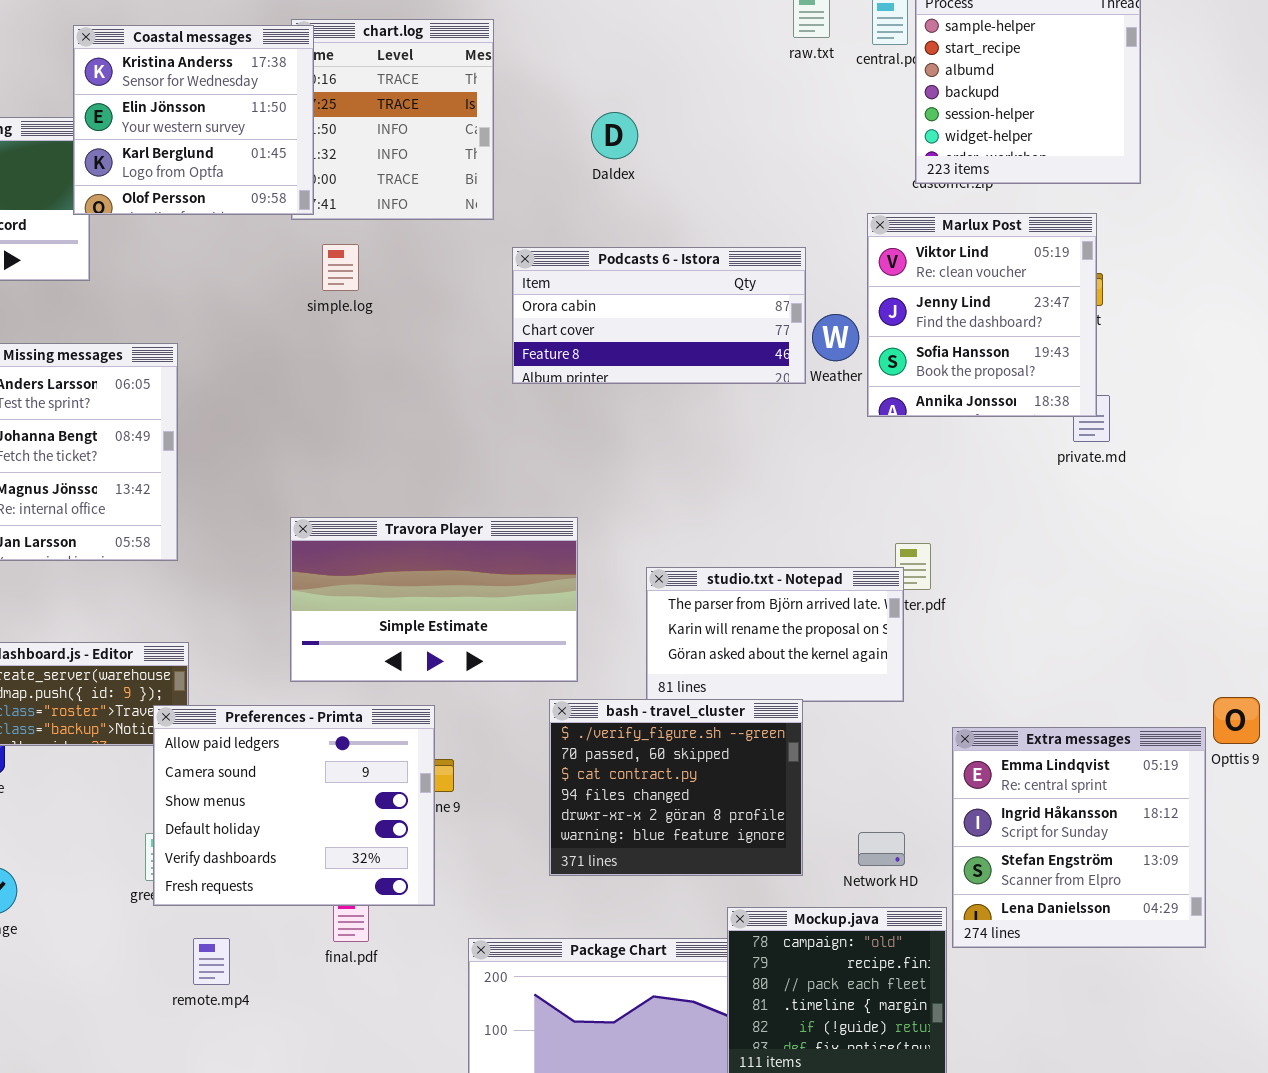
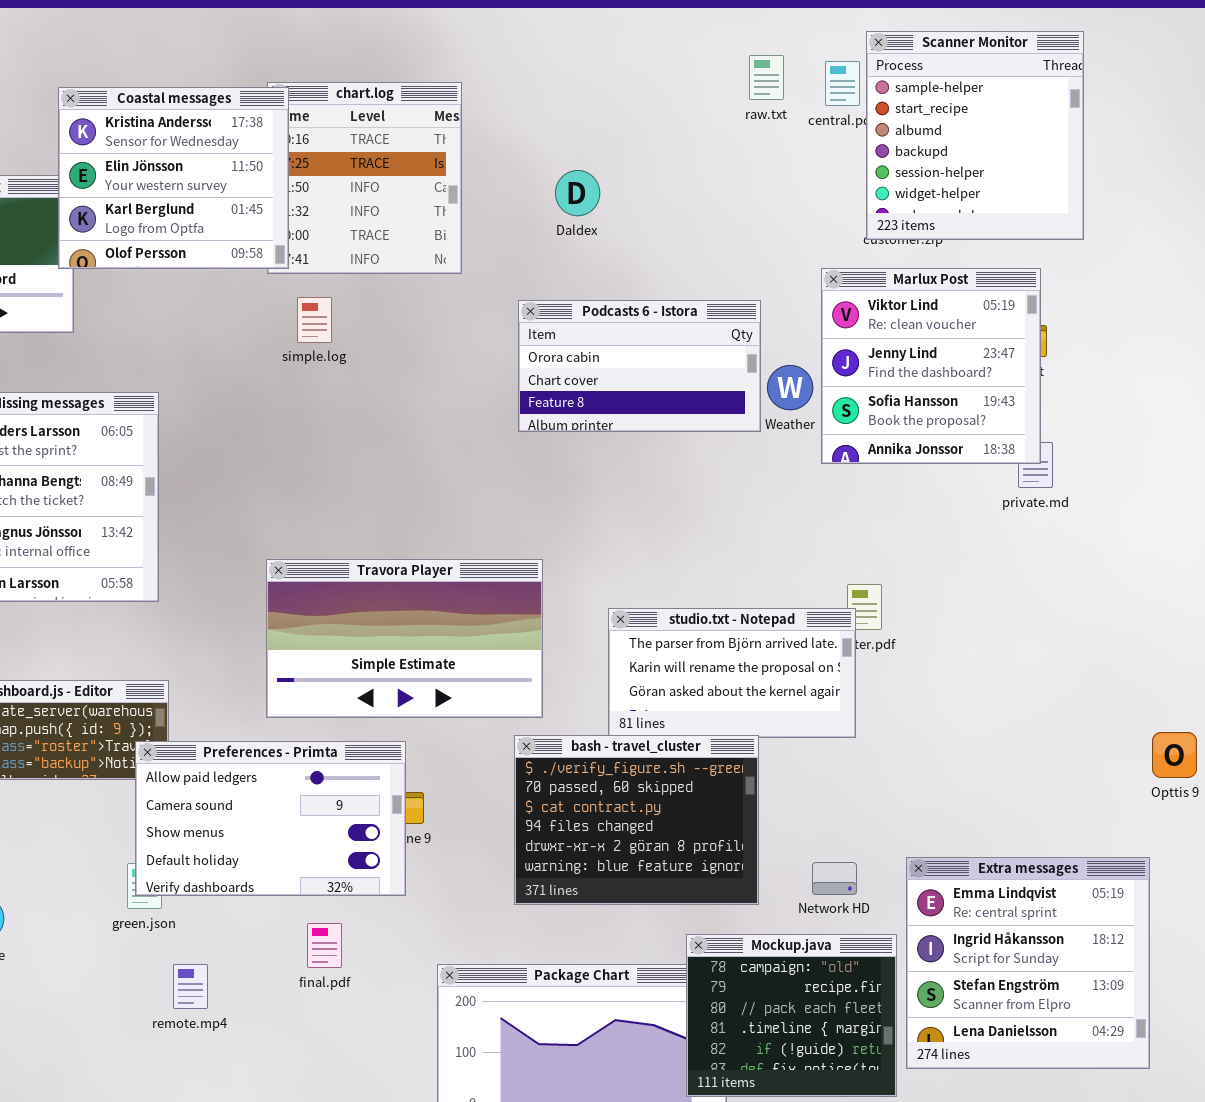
Podcasts 6 - Istora: [512,247,806,384] -> [518,300,761,432], resized
Preferences - Primta: [153,705,435,906] -> [135,741,406,896], resized
Extra messages: [952,727,1206,948] -> [906,857,1150,1069], moved

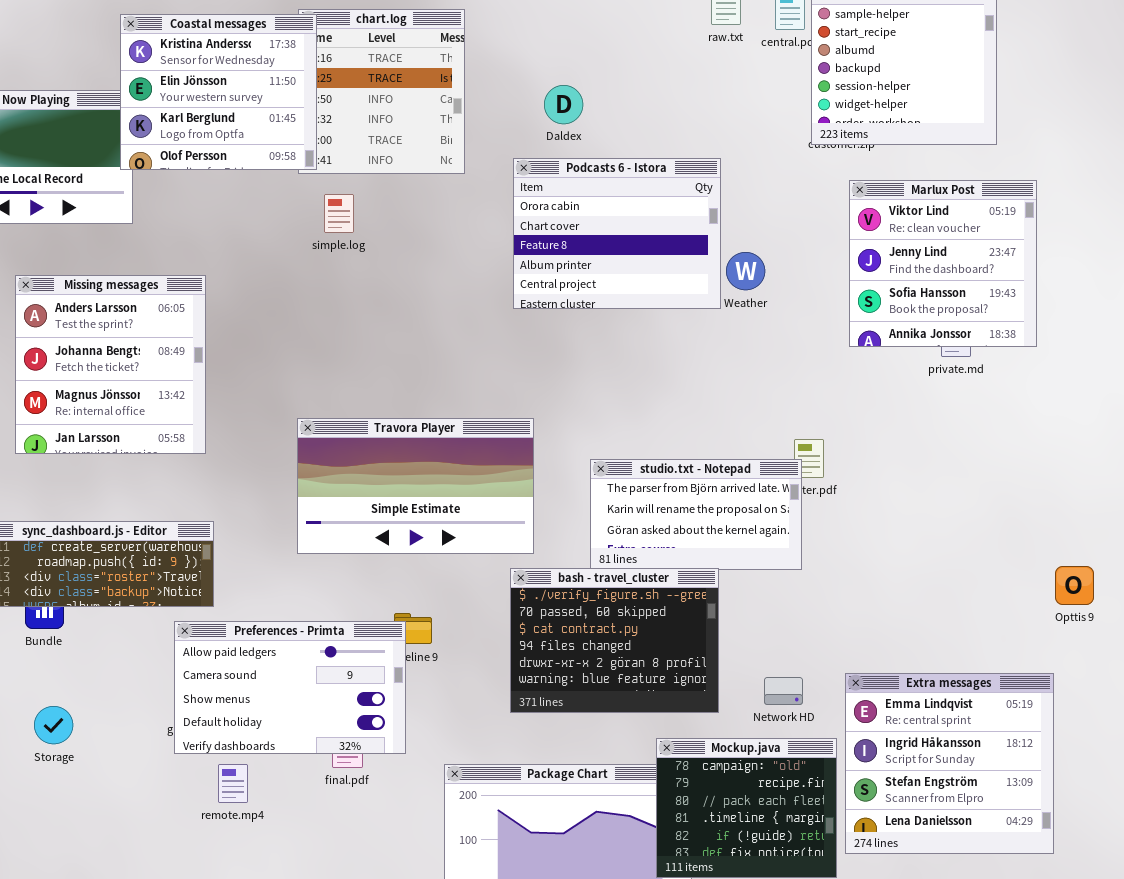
Marlux Post: [821,268,1041,464] -> [849,180,1037,347], moved
Podcasts 6 - Istora: [518,300,761,432] -> [513,158,721,309], resized
Preferences - Primta: [135,741,406,896] -> [174,621,406,754], moved

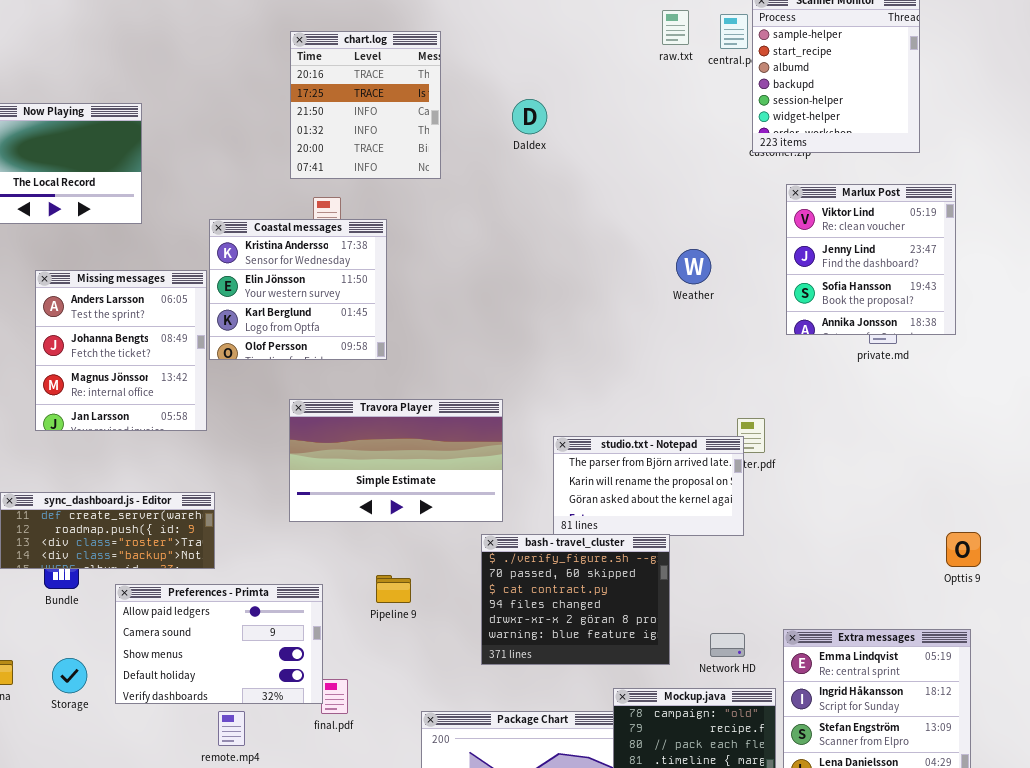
Coastal messages: [120,14,317,170] -> [209,219,387,360], moved
Podcasts 6 - Istora: [513,158,721,309] -> none, closed
Opttis 9: [1055,566,1094,605] -> [946,532,981,567], moved
Preferences - Primta: [174,621,406,754] -> [115,584,323,704], moved

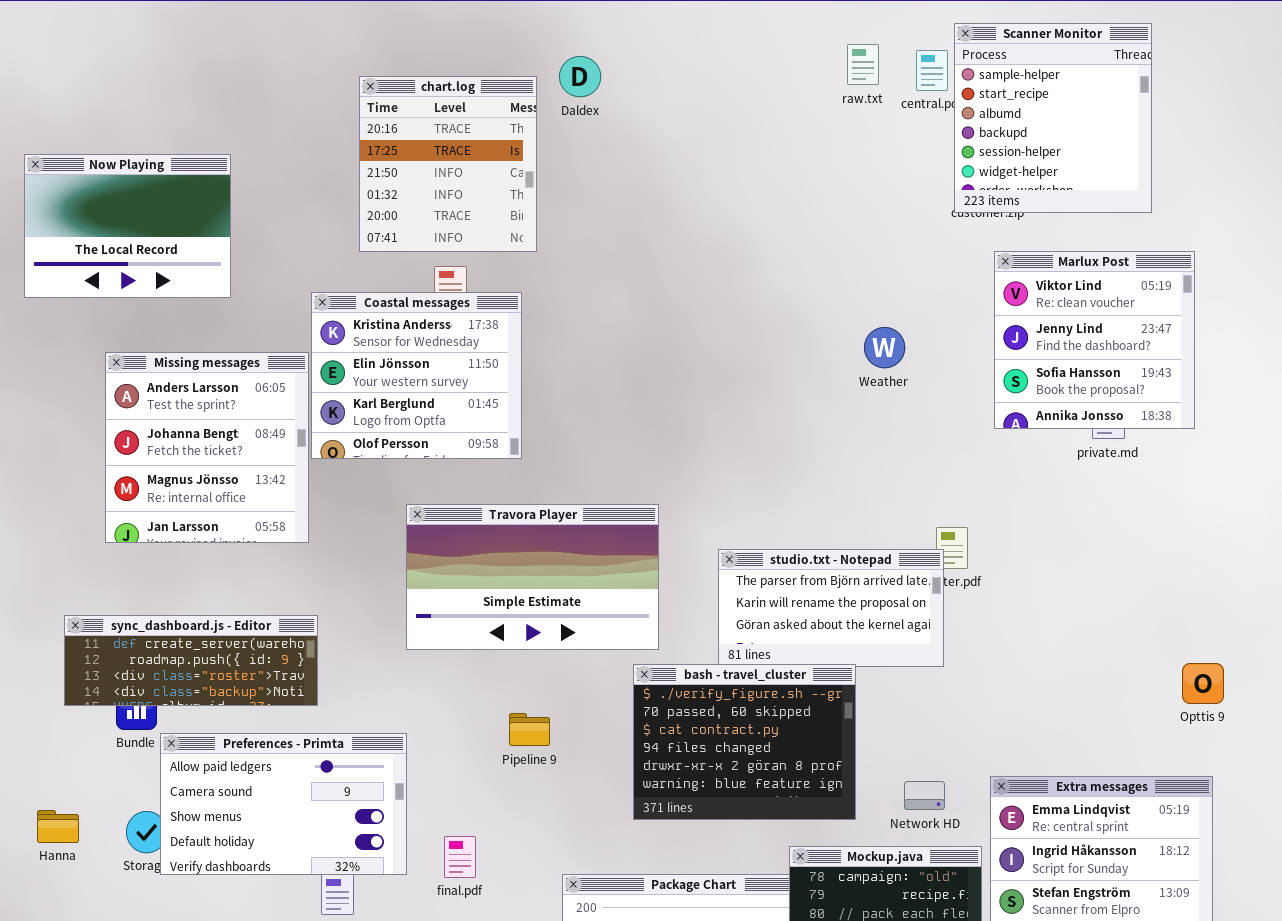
chart.log: [290,31,441,179] -> [359,76,537,252], moved
Daldex: [512,99,547,134] -> [559,56,601,97], moved
Preferences - Primta: [115,584,323,704] -> [160,733,407,875], moved

